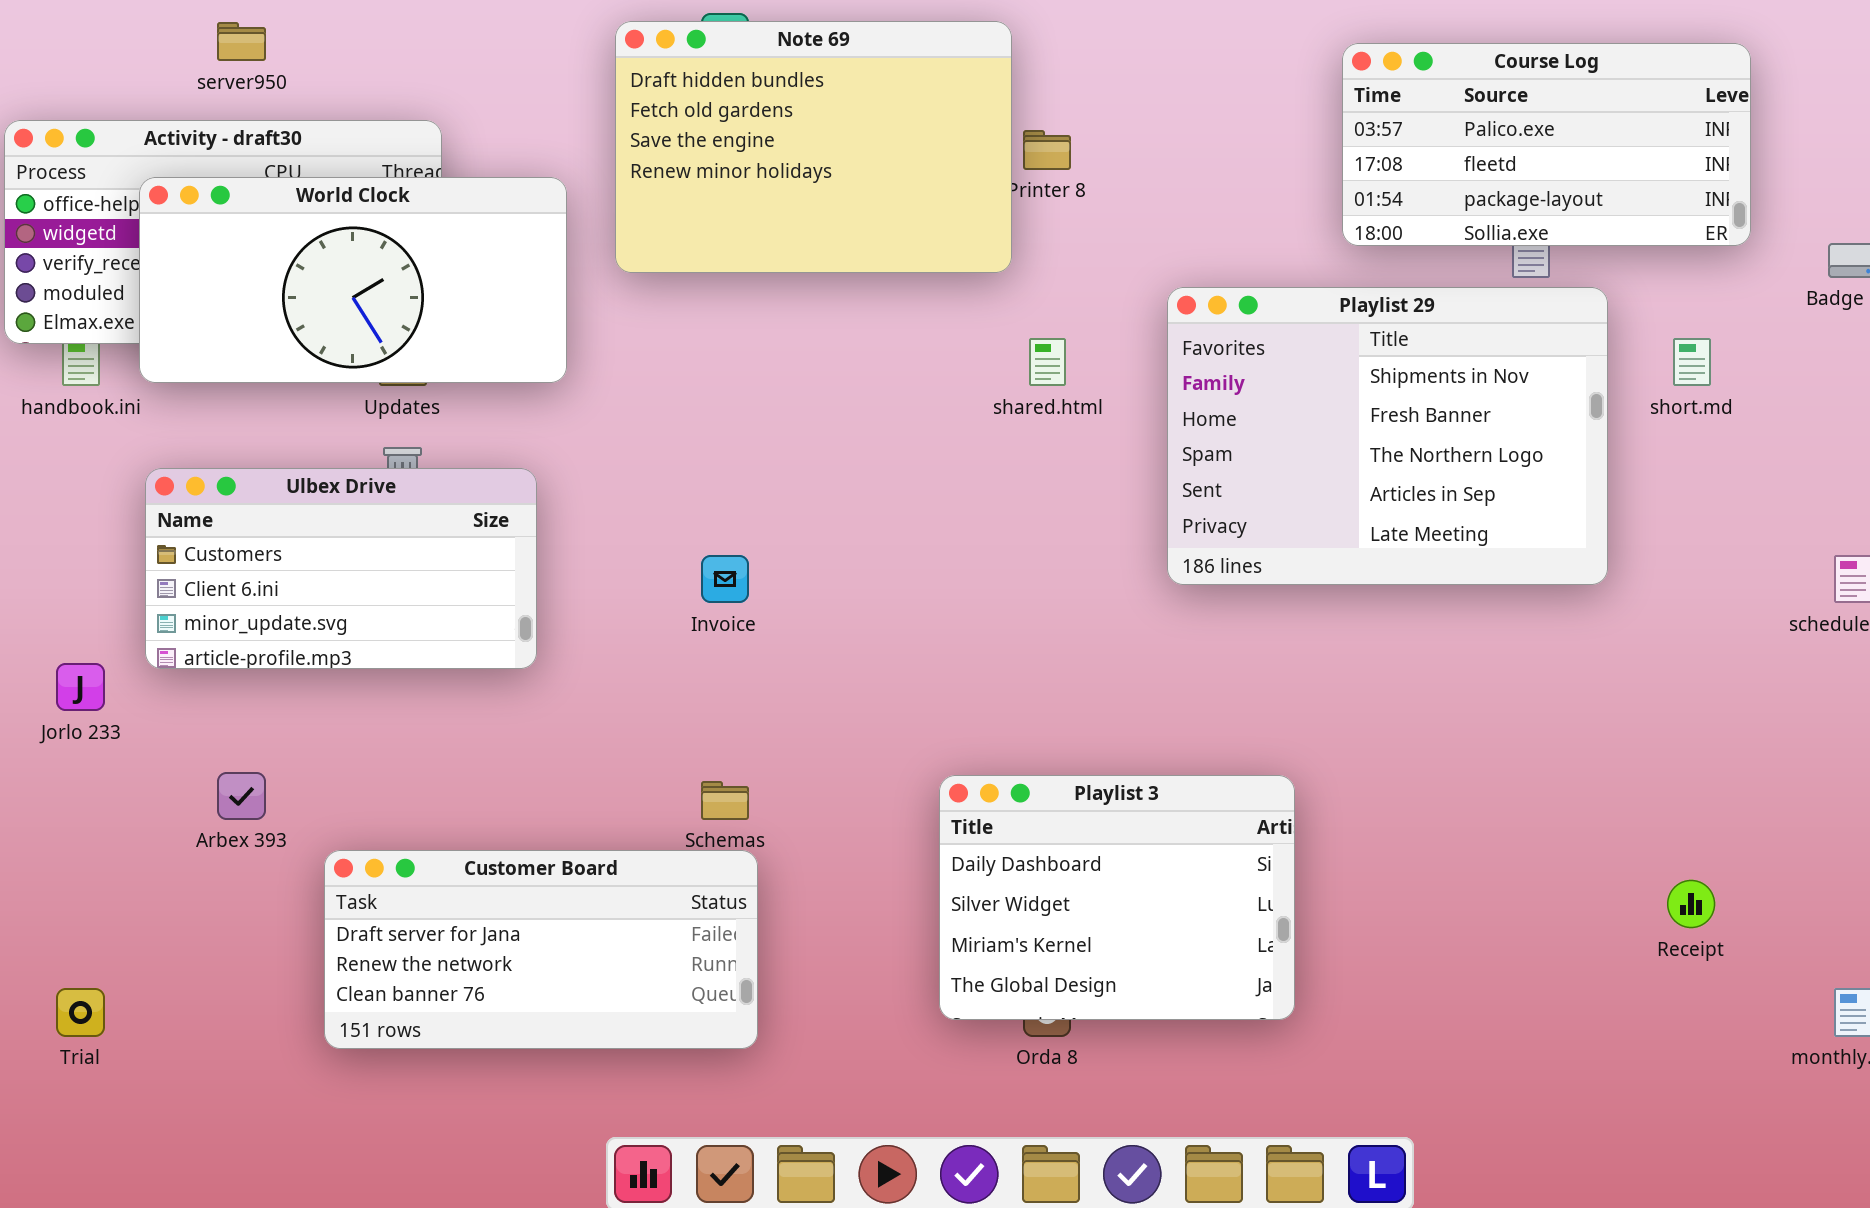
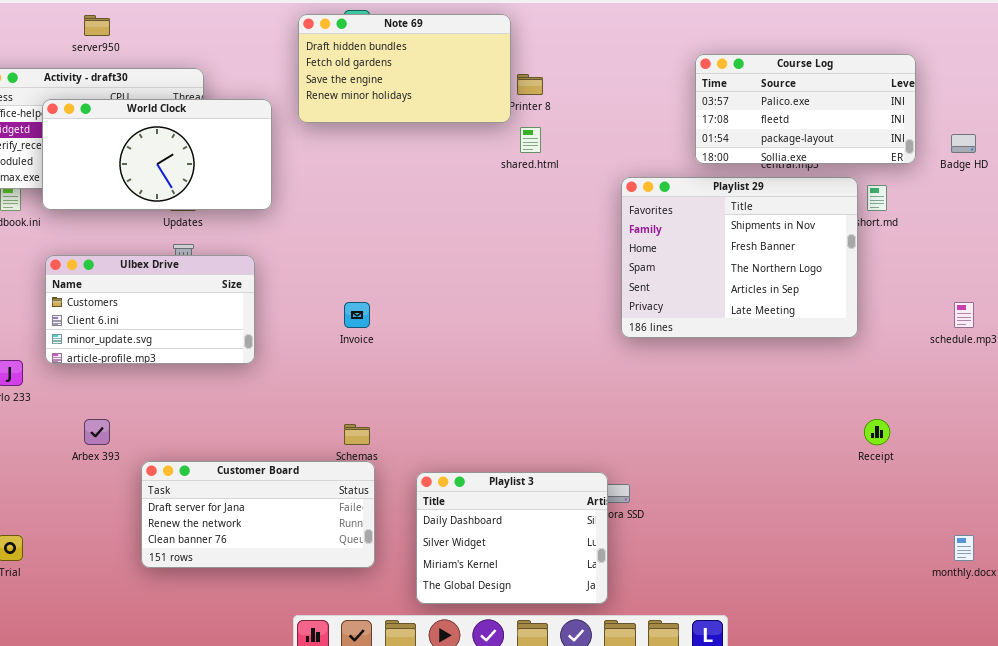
Note 69: [615,21,1012,273] -> [298,14,511,123], resized
Course Log: [1342,43,1751,246] -> [695,54,916,164], moved
Playlist 29: [1167,287,1608,585] -> [621,177,858,338], moved
shared.html: [1029,338,1066,386] -> [520,127,541,153], moved
Playlist 3: [939,775,1295,1020] -> [416,472,608,604], moved
Receipt: [1667,880,1715,928] -> [864,419,890,445], moved

